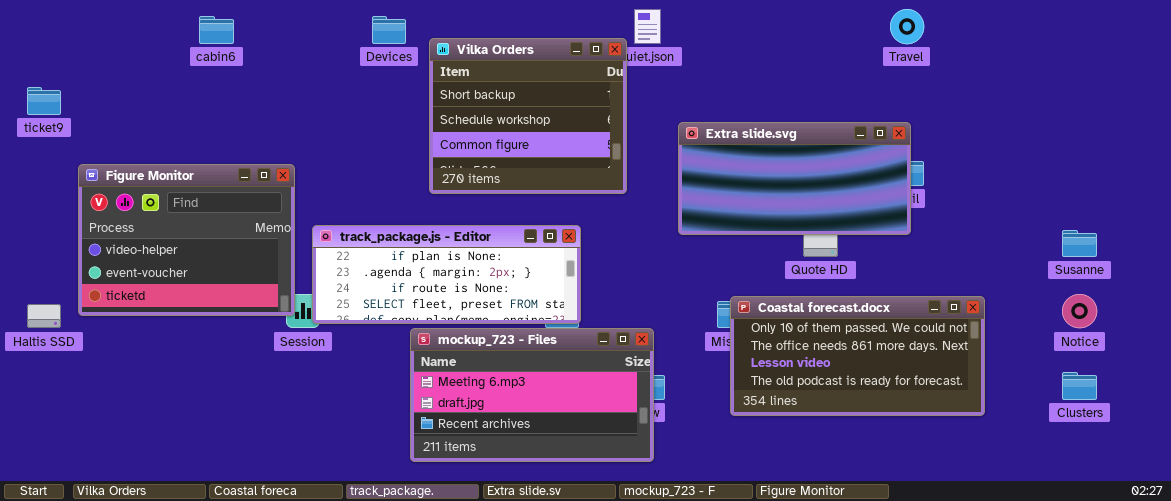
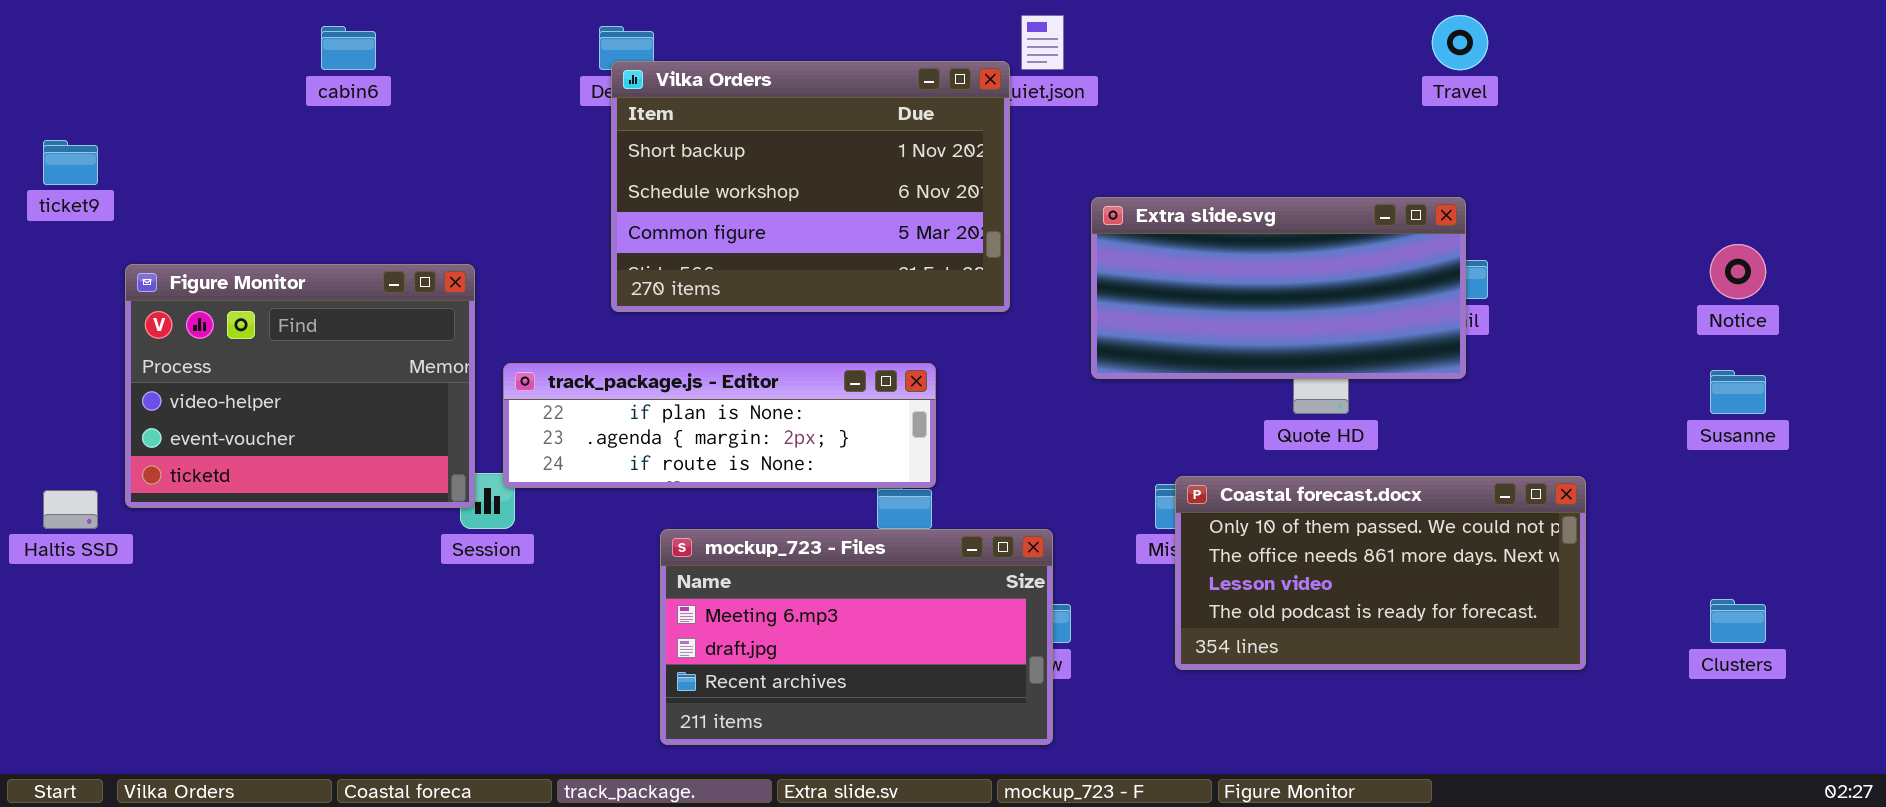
Vilka Orders: [429,38,627,194] -> [611,61,1010,312], resized
track_package.js - Editor: [312,225,581,324] -> [503,363,936,488], resized
Notice: [1062,294,1097,328] -> [1710,244,1766,299], moved

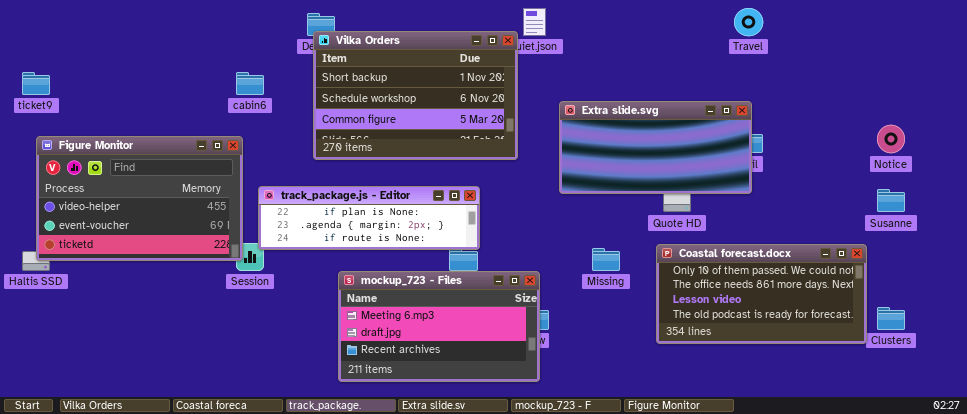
cabin6: [321,26,376,70] -> [236,72,264,95], moved
Figure Monitor: [125,264,475,508] -> [36,136,243,261], resized
Coastal forecast.docx: [1175,476,1586,670] -> [656,244,867,344], moved

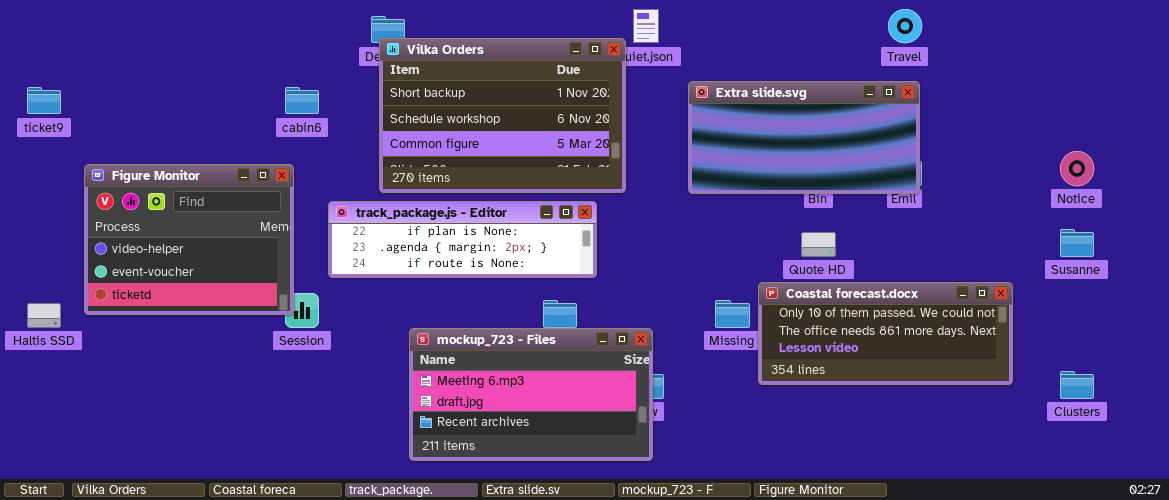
Extra slide.svg: [559,101,752,194] -> [688,81,920,194], moved
Figure Monitor: [36,136,243,261] -> [84,164,294,315], resized
track_package.js - Editor: [258,186,480,250] -> [328,201,597,278], moved
Coastal forecast.docx: [656,244,867,344] -> [758,282,1013,385], moved, resized

